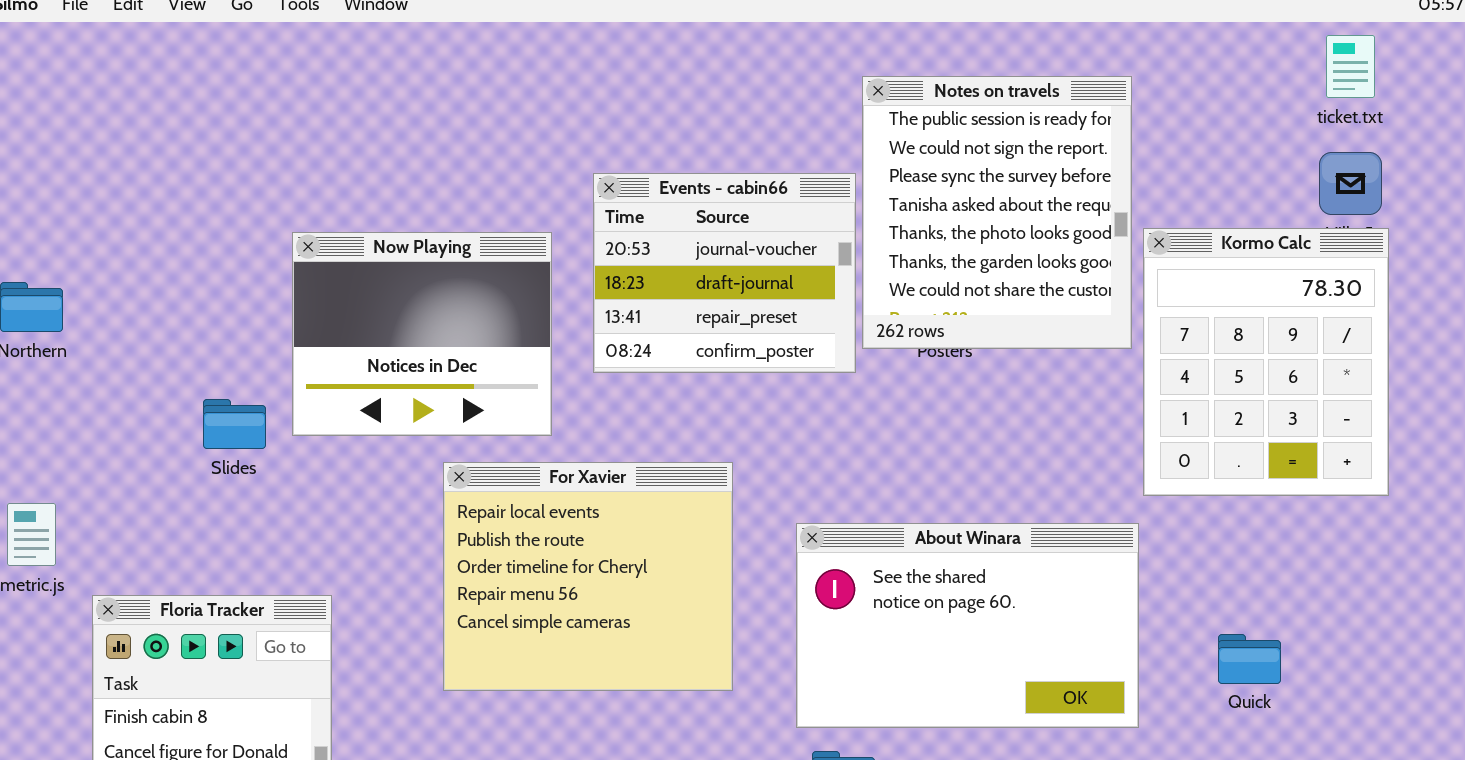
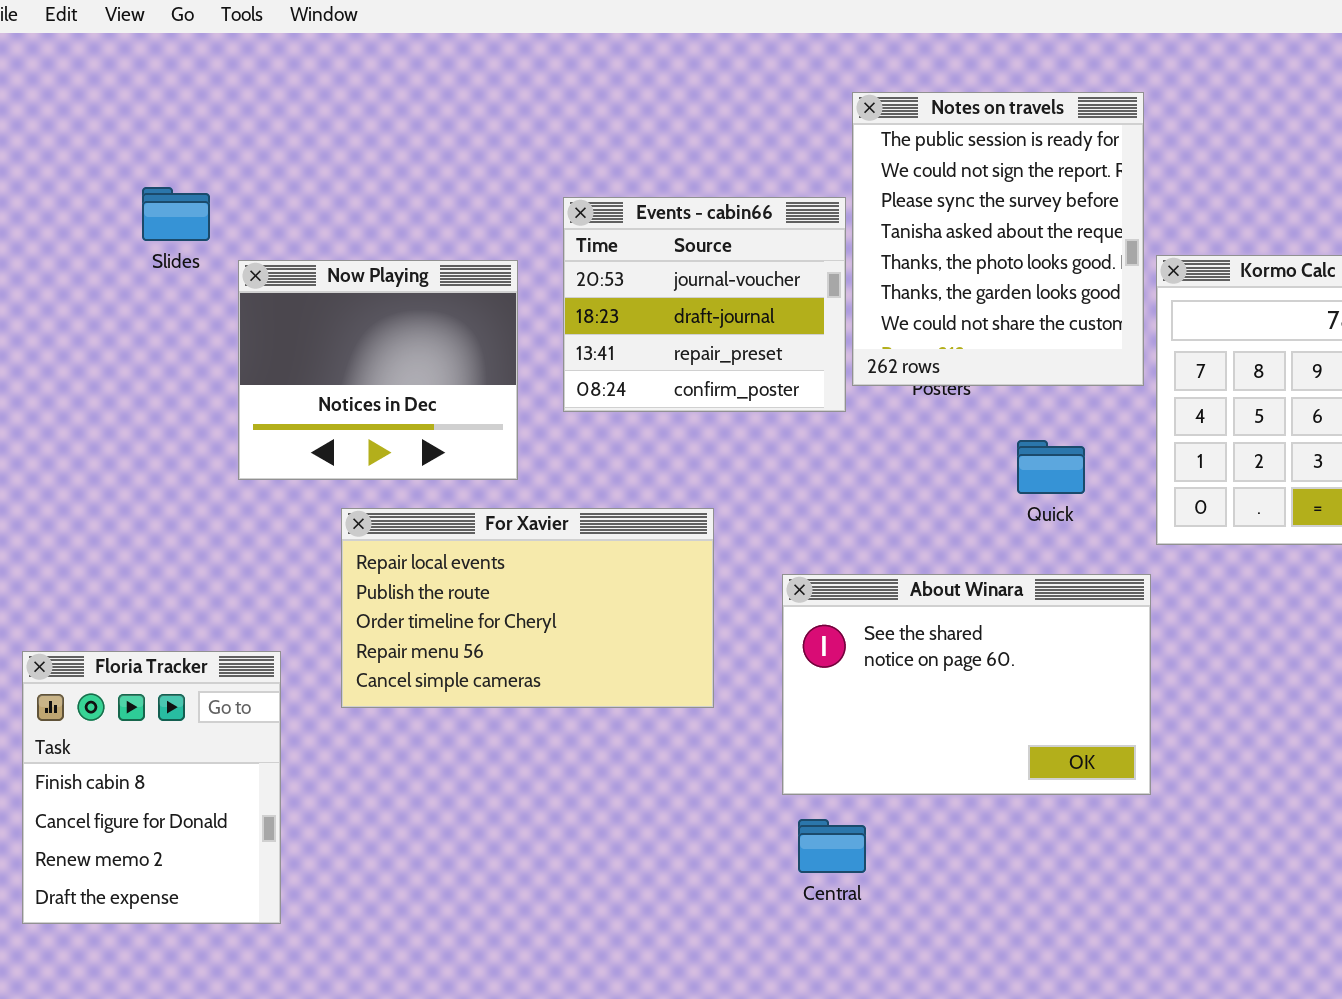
Slides: [203,399,266,449] -> [142,187,210,241], moved
For Xavier: [443,462,733,691] -> [341,508,714,708], resized
Quick: [1218,634,1281,684] -> [1017,440,1085,494], moved

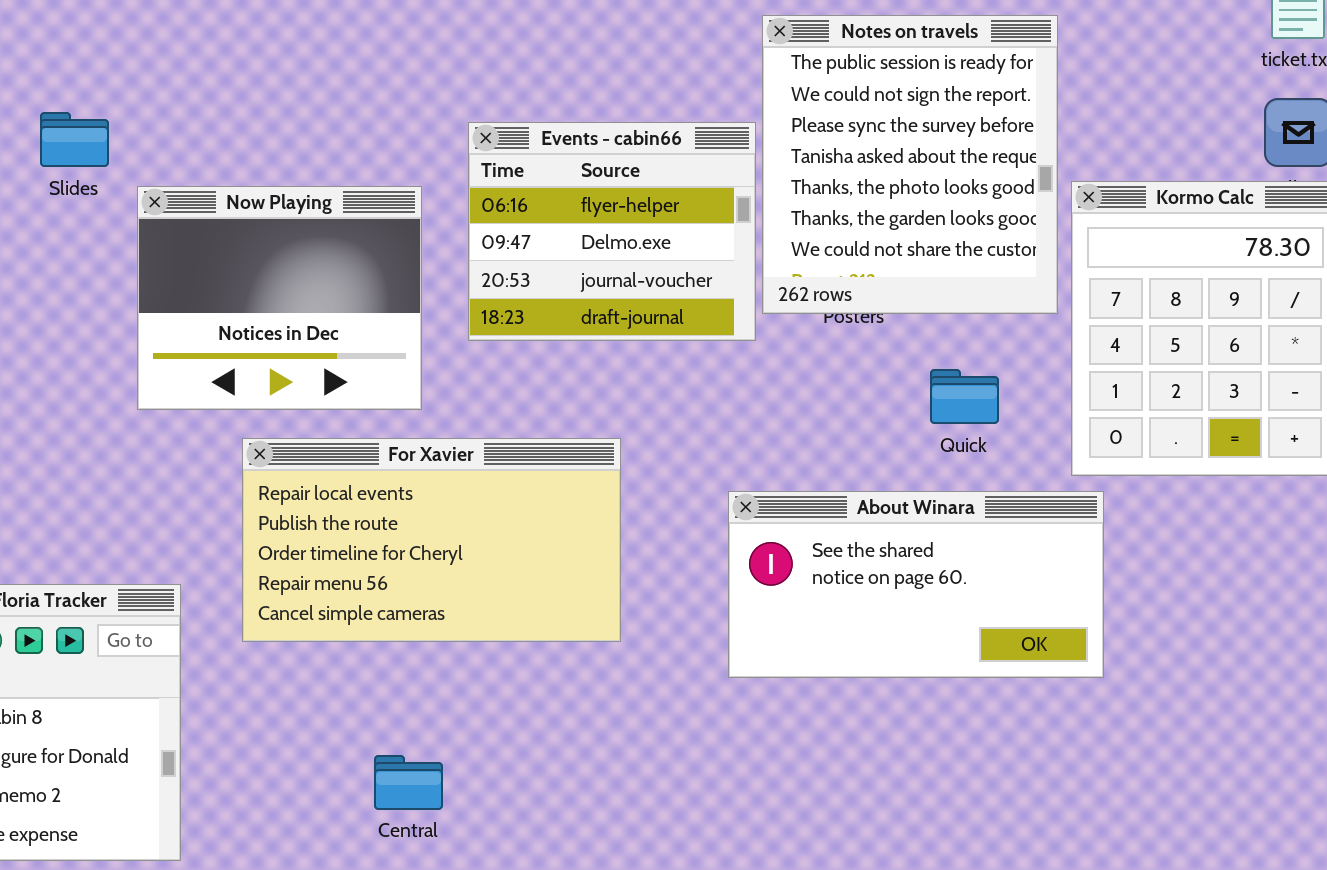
Events - cabin66: [563,197,846,412] -> [468,122,756,341], scrolled up 2 rows
About Winara: [782,574,1151,795] -> [728,491,1104,678], moved, resized
Central: [798,819,866,873] -> [374,755,443,810], moved

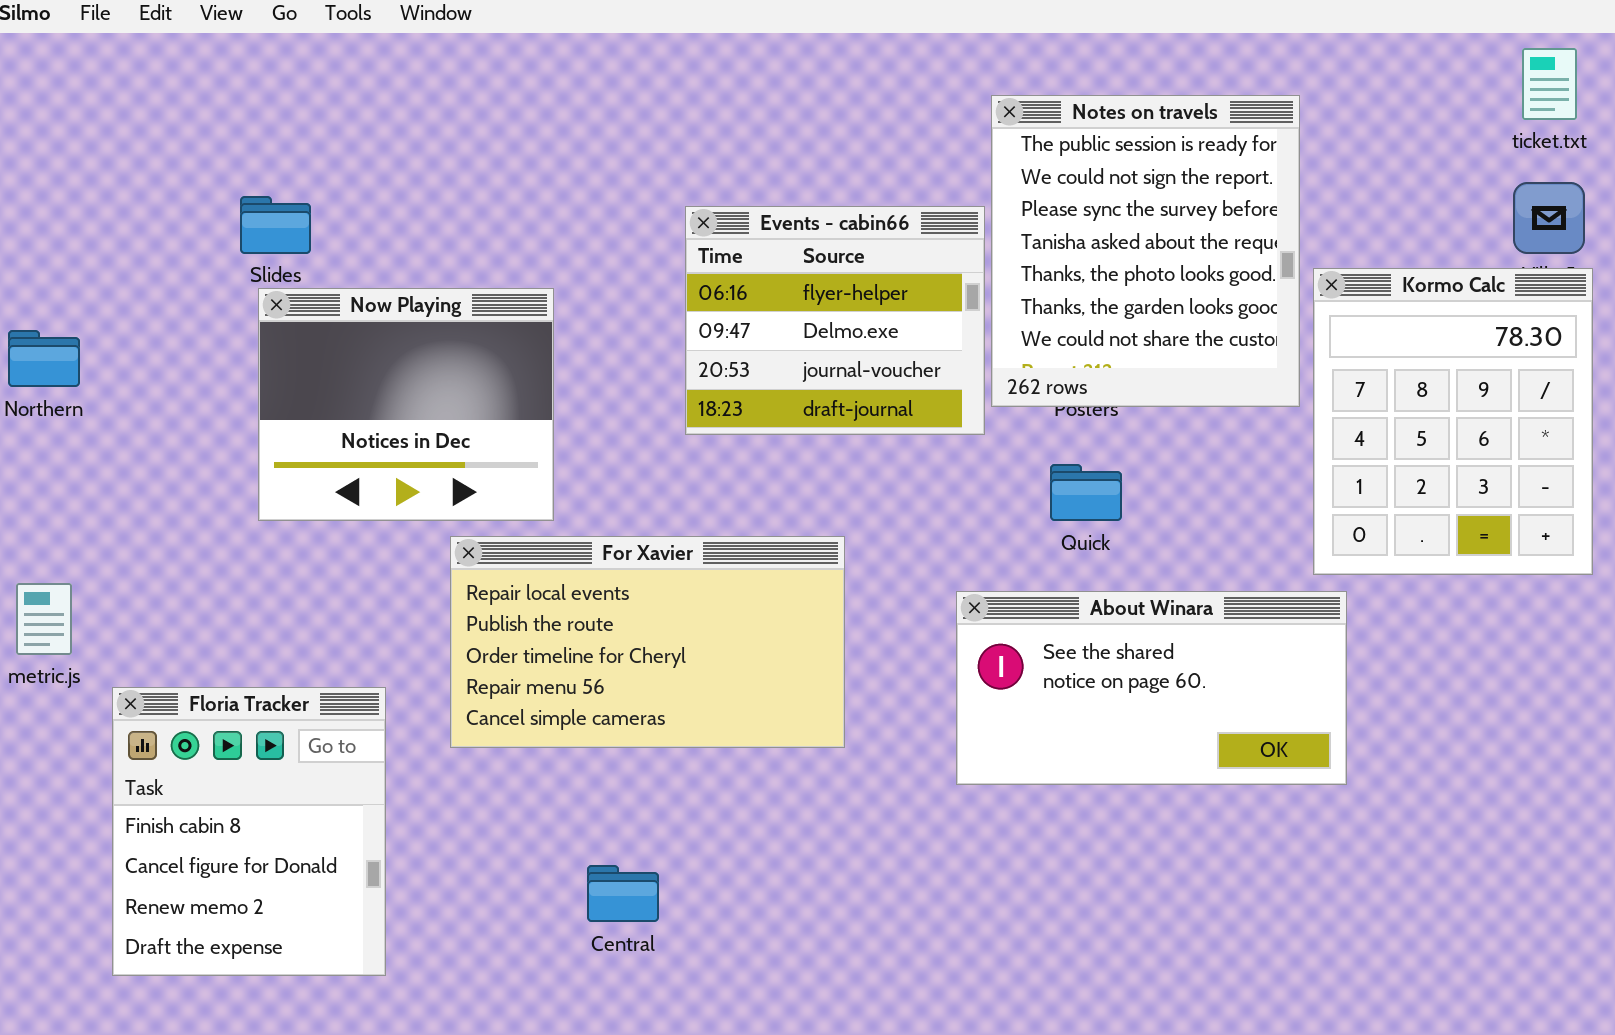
Now Playing: [137,186,422,410] -> [258,288,554,521], moved
Quick: [930,369,999,424] -> [1050,464,1122,521], moved

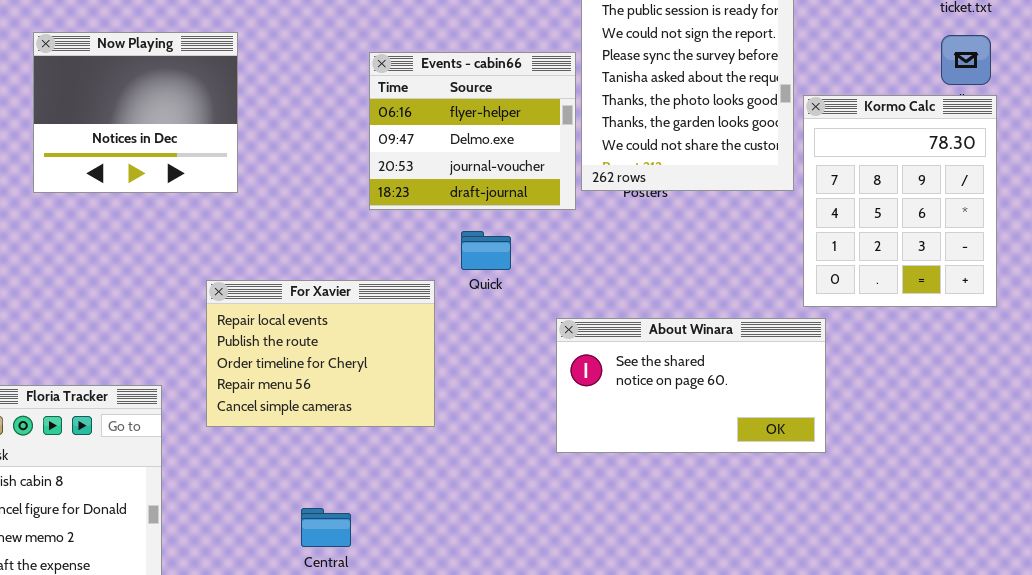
Now Playing: [258,288,554,521] -> [33,32,238,193], moved
Quick: [1050,464,1122,521] -> [461,231,511,270], moved
For Xavier: [450,536,845,748] -> [206,280,435,427], resized

